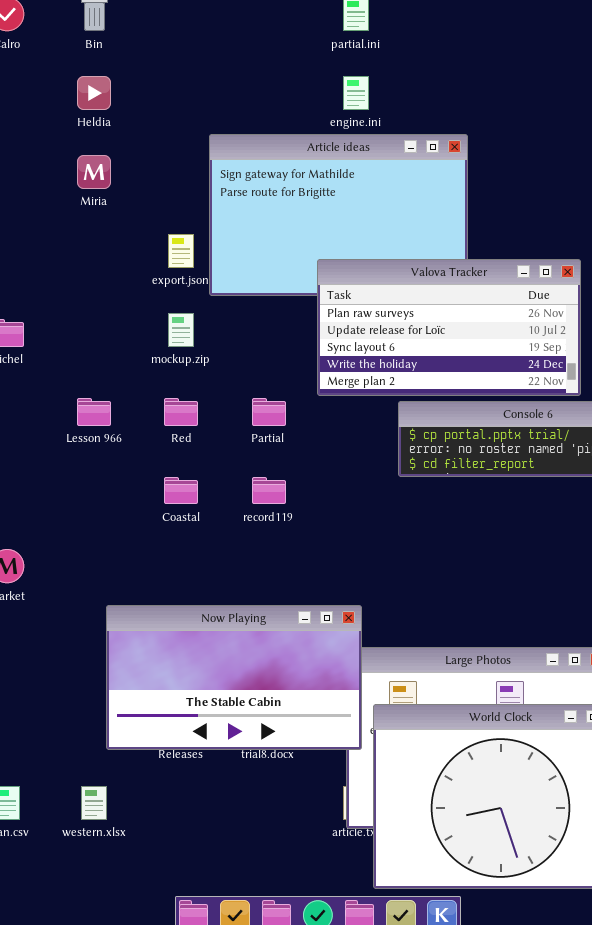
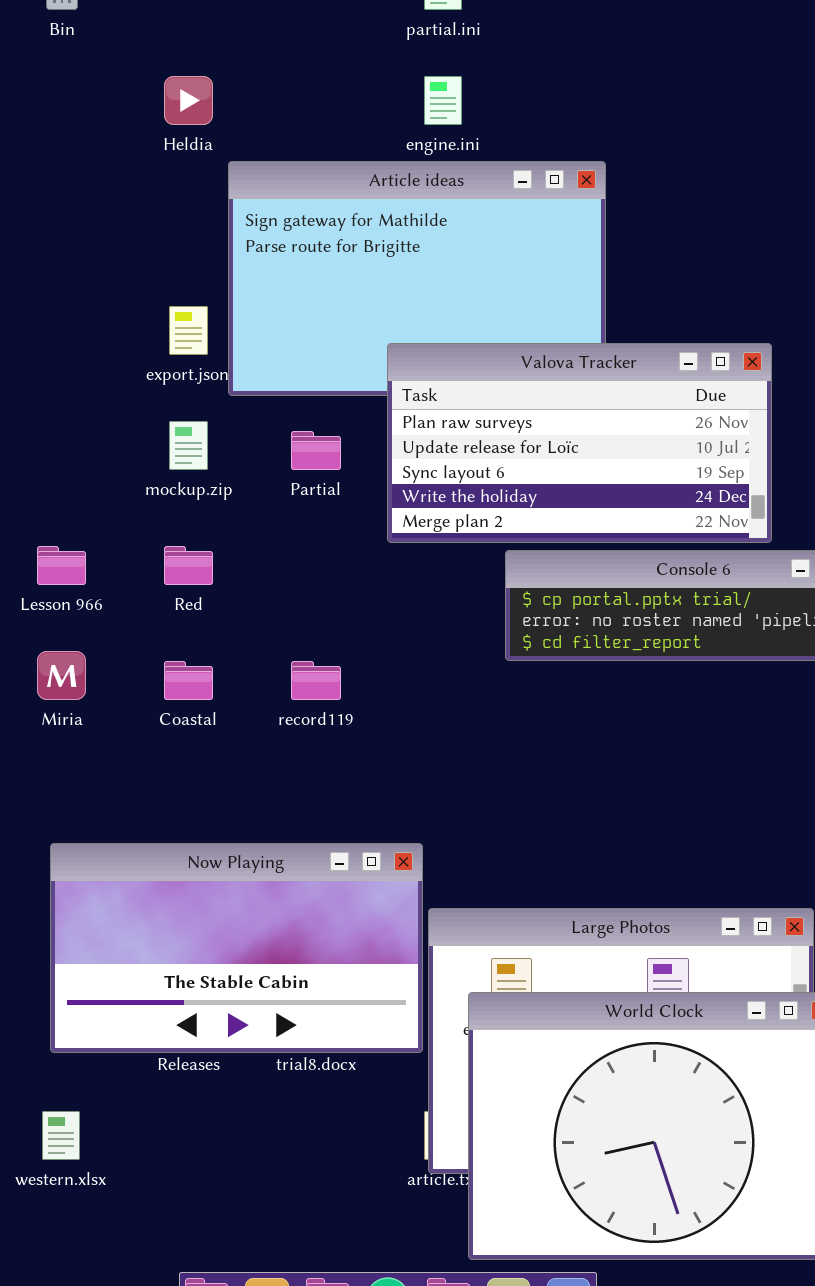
Heldia: [77,76,111,110] -> [164,76,213,125], moved
Miria: [77,155,111,189] -> [37,651,86,700], moved
Partial: [252,398,286,426] -> [291,431,341,470], moved
Now Playing: [106,605,362,750] -> [50,843,423,1053], moved

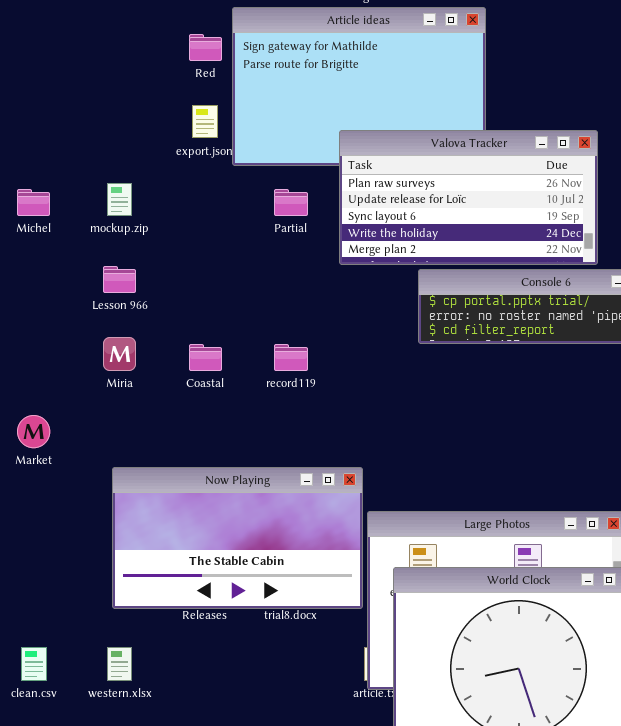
mockup.zip: [169,421,208,470] -> [107,183,132,216], moved
Red: [164,546,213,585] -> [189,34,222,61], moved

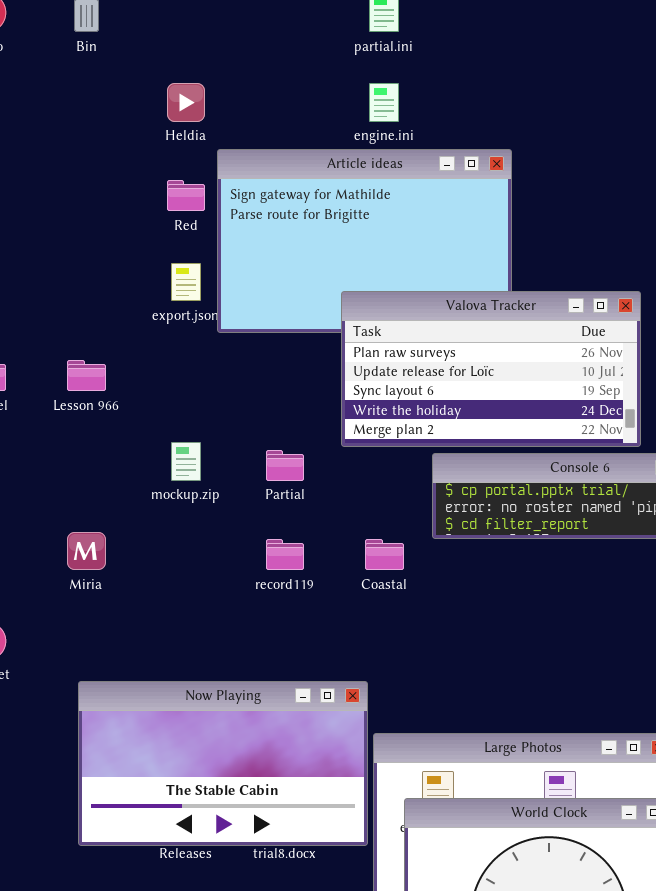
mockup.zip: [107,183,132,216] -> [171,442,201,481], moved
Partial: [274,189,308,216] -> [266,450,304,481], moved
Lesson 966: [103,266,136,293] -> [67,360,106,391], moved
Coastal: [189,344,222,371] -> [365,539,404,570], moved

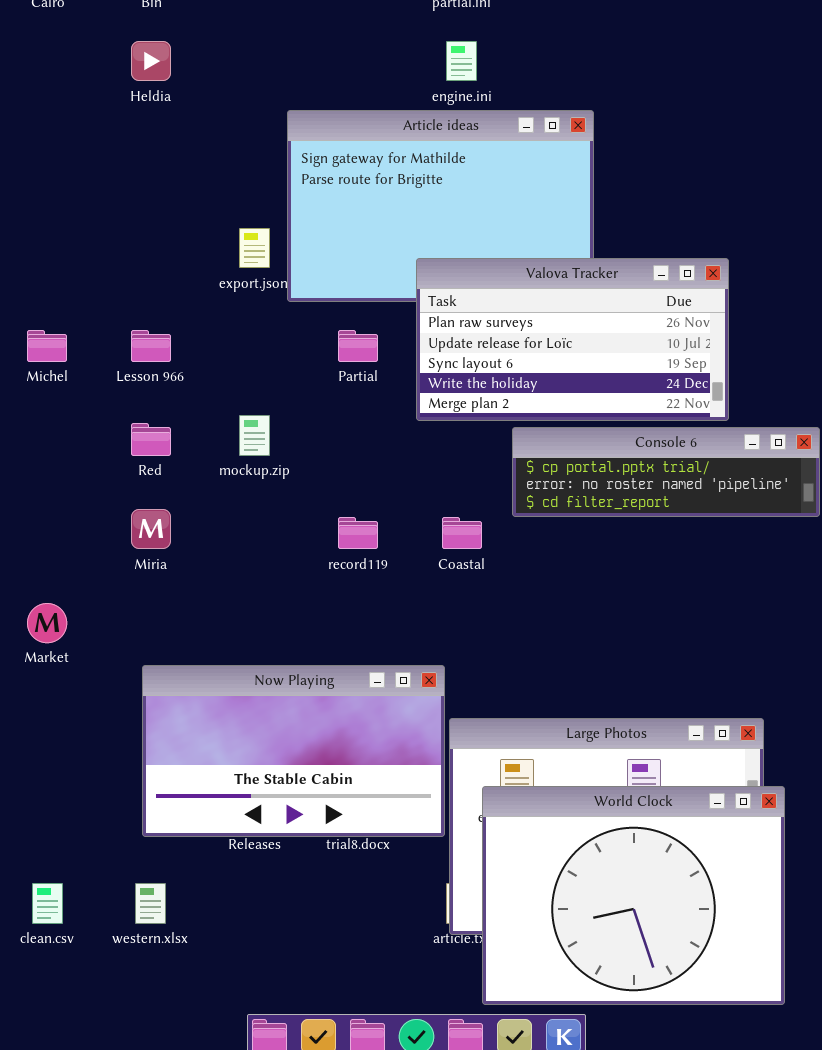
Heldia: [167,83,205,122] -> [131,41,171,81], moved
Red: [167,180,205,211] -> [131,423,171,456], moved
Partial: [266,450,304,481] -> [338,330,378,362], moved

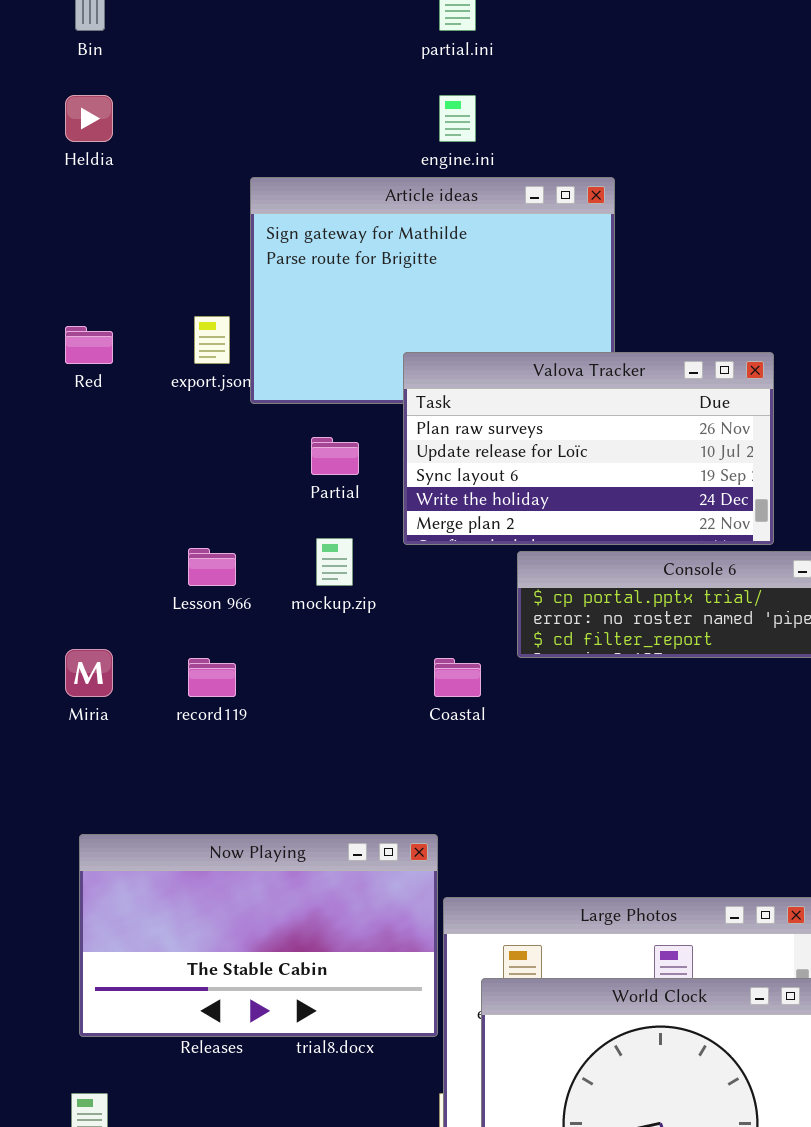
Lesson 966: [131,330,171,362] -> [188,548,236,586], moved
mockup.zip: [239,415,270,456] -> [316,538,353,586], moved
Red: [131,423,171,456] -> [65,326,113,364], moved
record119: [338,517,378,549] -> [188,658,236,697], moved

